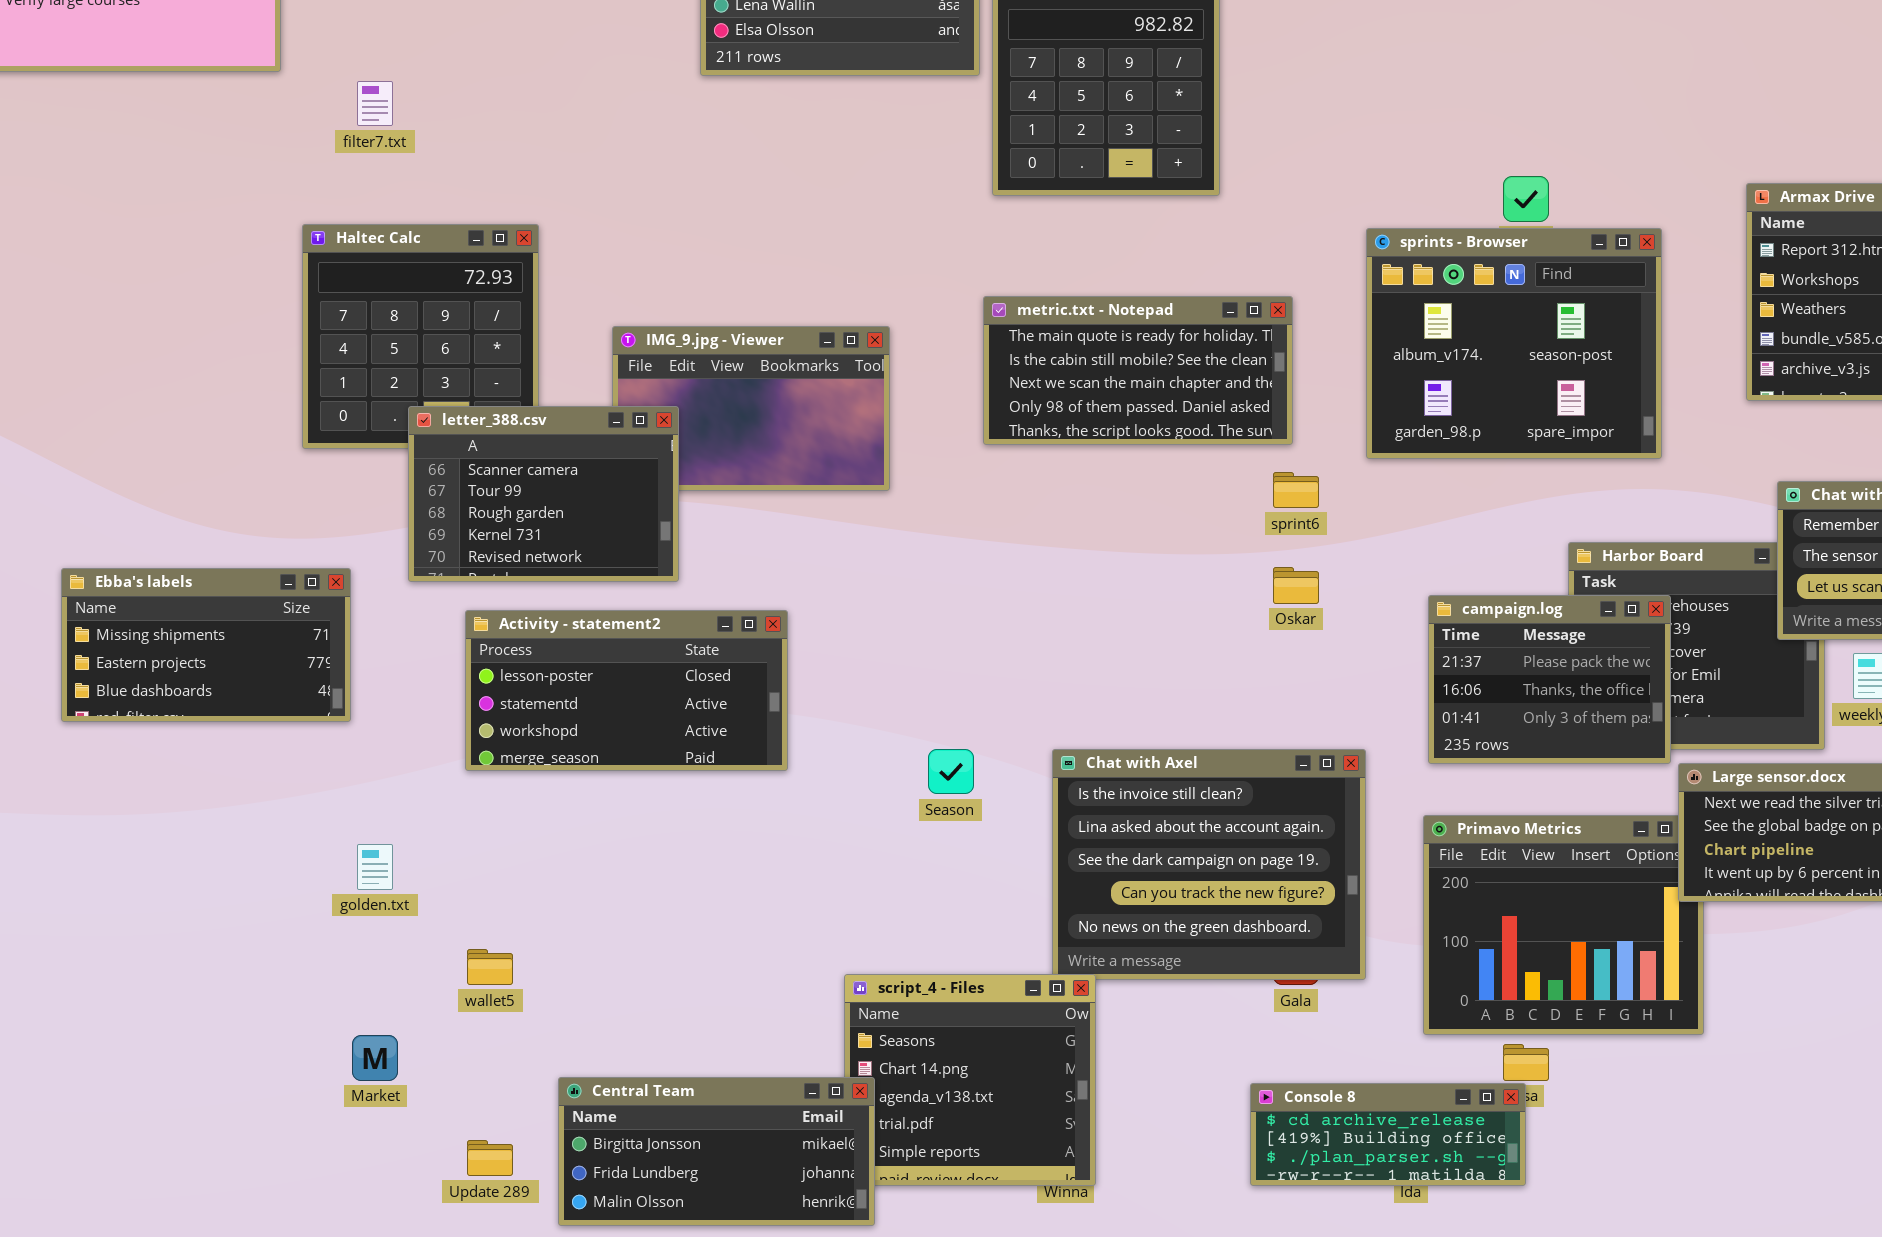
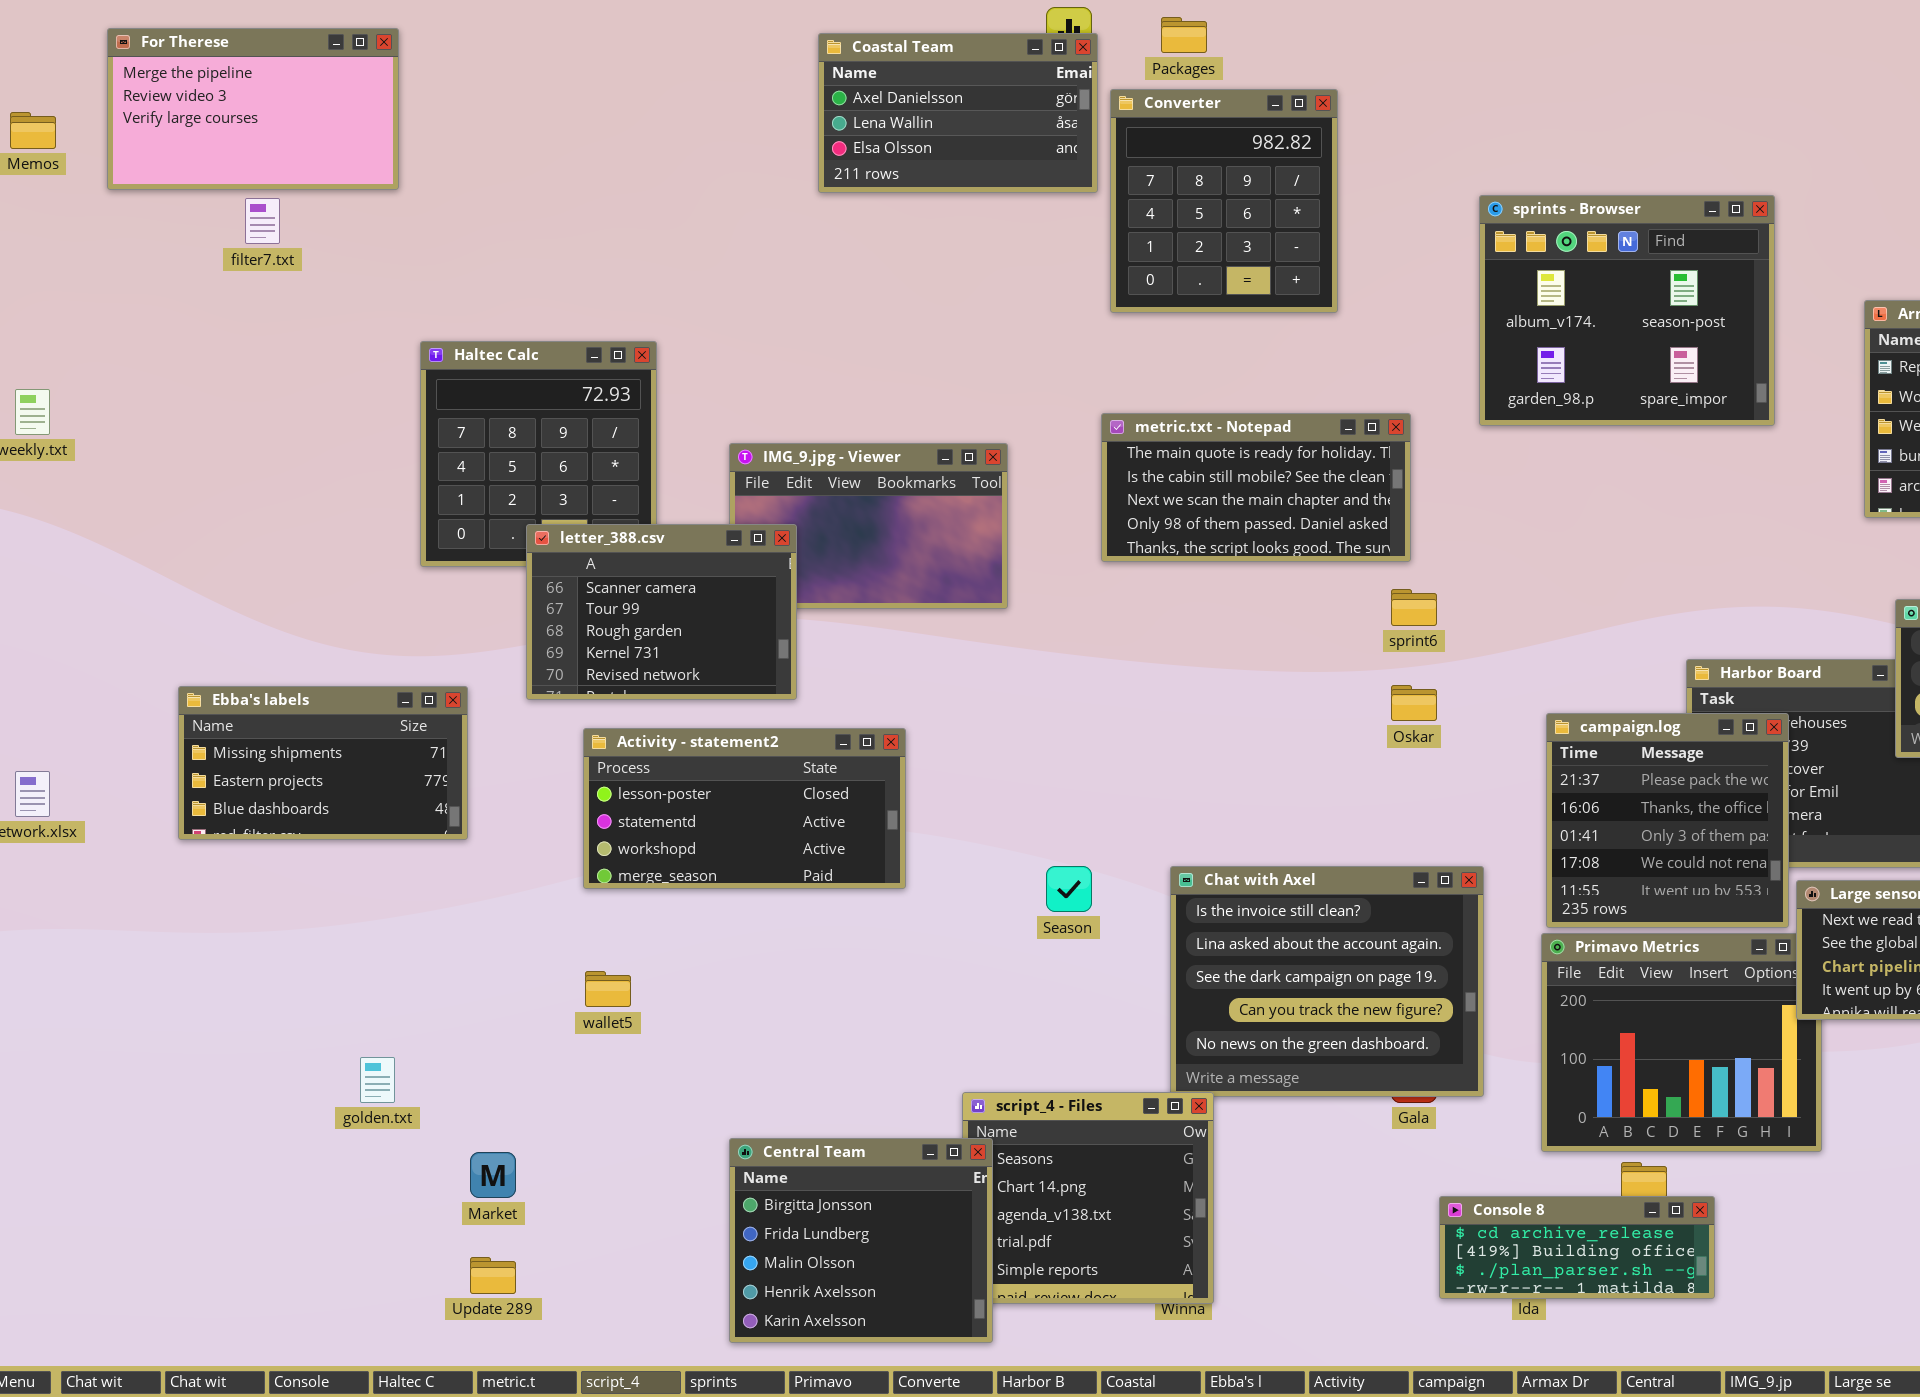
filter7.txt: [357,81,393,126] -> [245,198,280,244], moved
sprints - Browser: [1366,228,1662,459] -> [1479,195,1775,426], moved
campaign.log: [1428,595,1671,764] -> [1546,713,1789,928], resized
golden.txt: [357,844,393,890] -> [360,1057,395,1103], moved
wallet5: [467,949,513,985] -> [585,971,631,1007], moved
Central Team: [558,1077,875,1226] -> [729,1138,993,1343], resized
Console 8: [1250,1083,1526,1186] -> [1439,1196,1715,1299], moved
Update 289: [467,1140,513,1176] -> [470,1257,516,1294], moved

